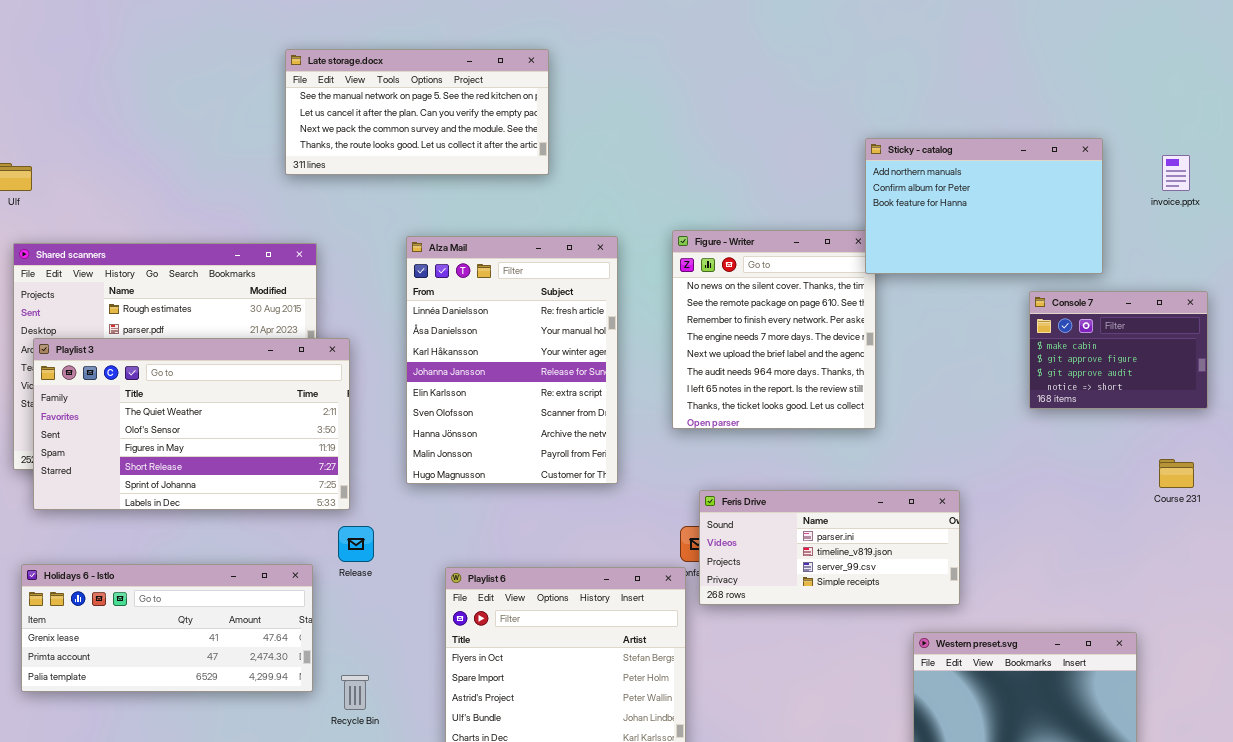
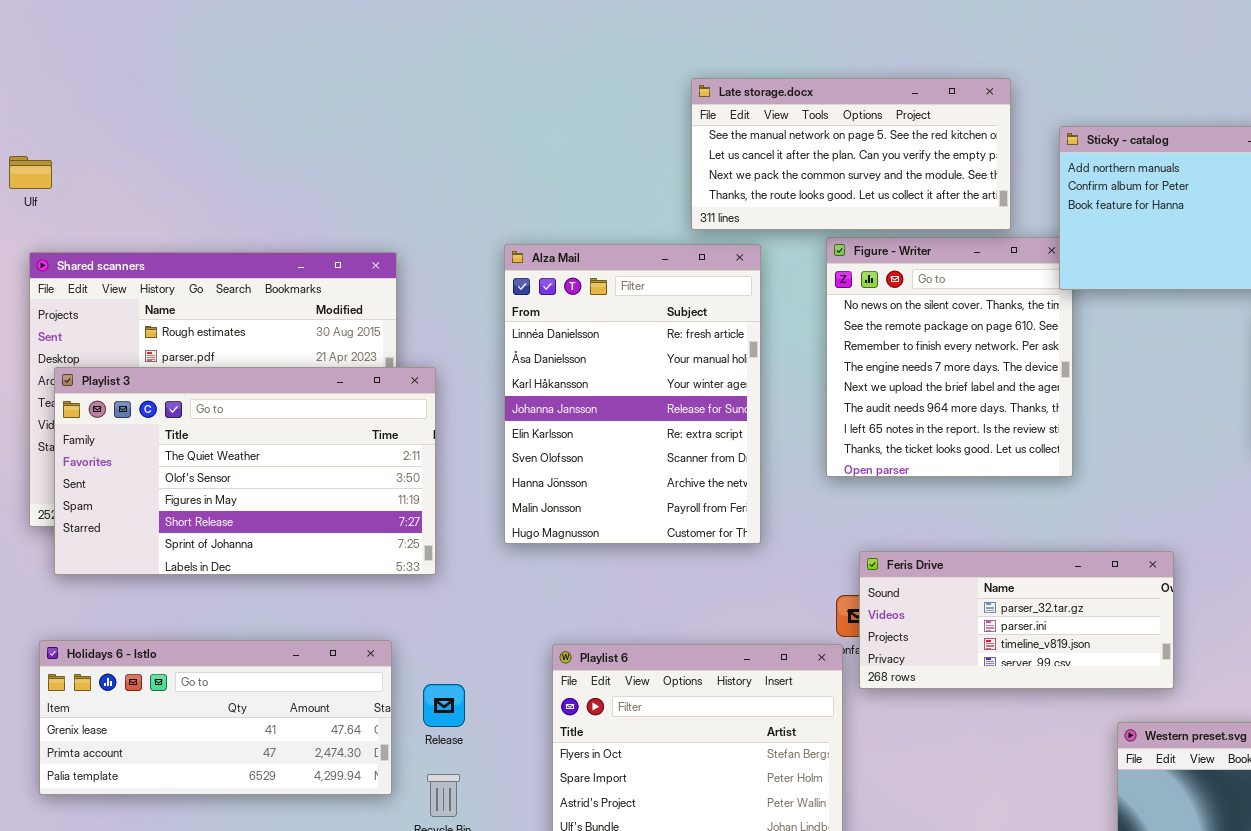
Late storage.docx: [285,49,549,175] -> [691,78,1011,230], moved
Feris Drive: [699,490,960,605] -> [859,551,1174,689], scrolled up 1 row
Release: [338,526,374,562] -> [423,684,465,727], moved

